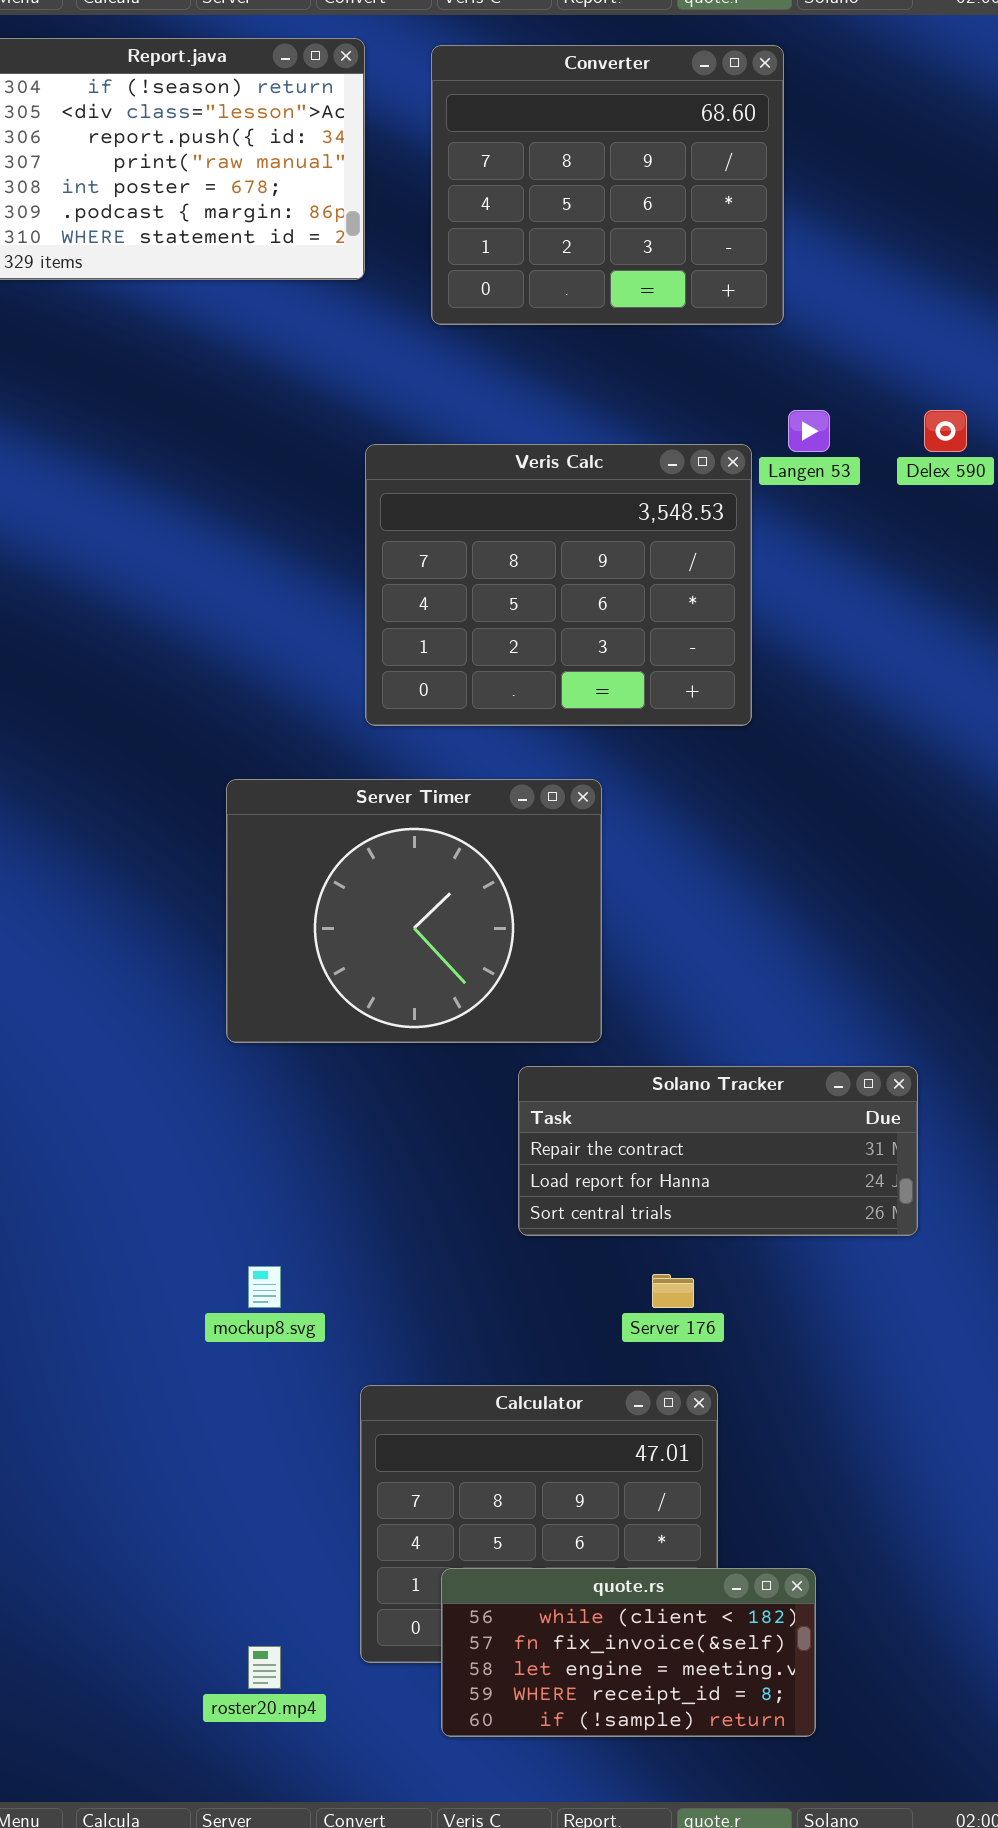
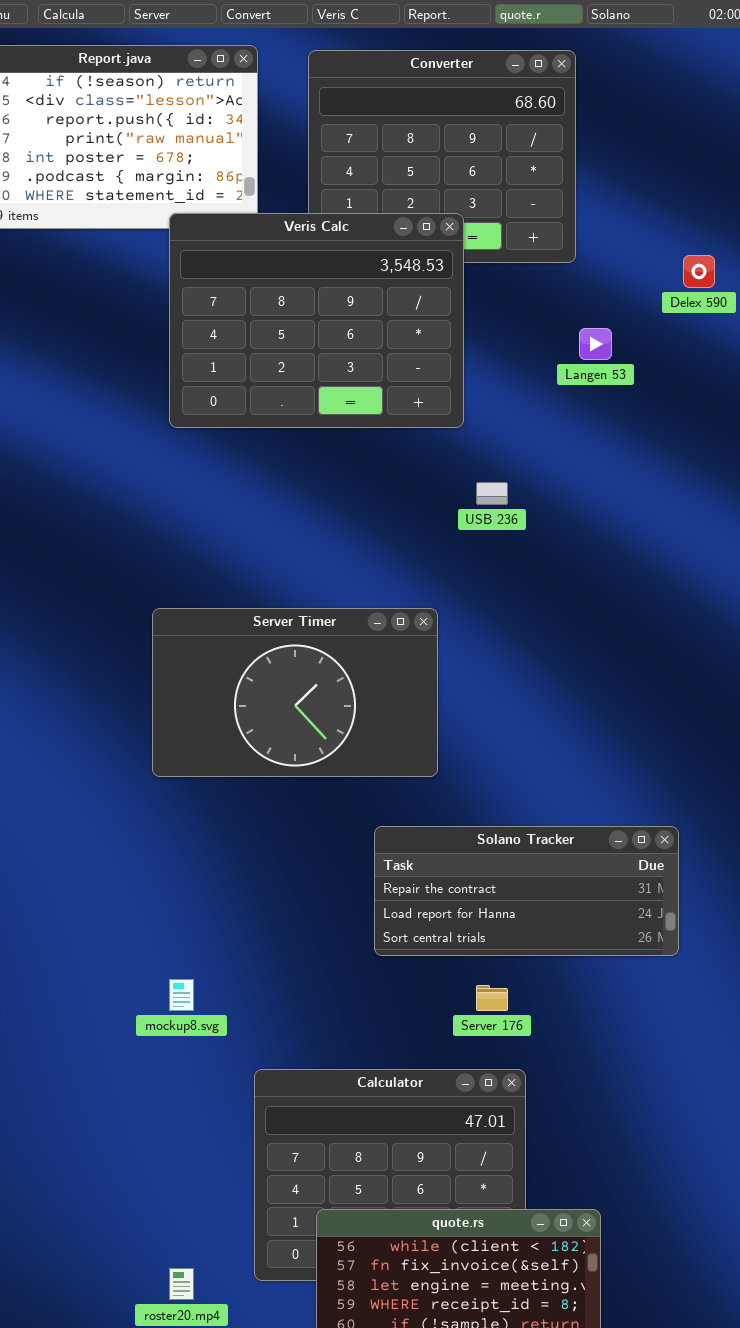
Delex 590: [924,410,967,452] -> [683,255,715,288], moved
Veris Calc: [365,444,752,726] -> [169,213,464,428], moved
Server Timer: [226,779,602,1043] -> [152,608,438,777], resized

